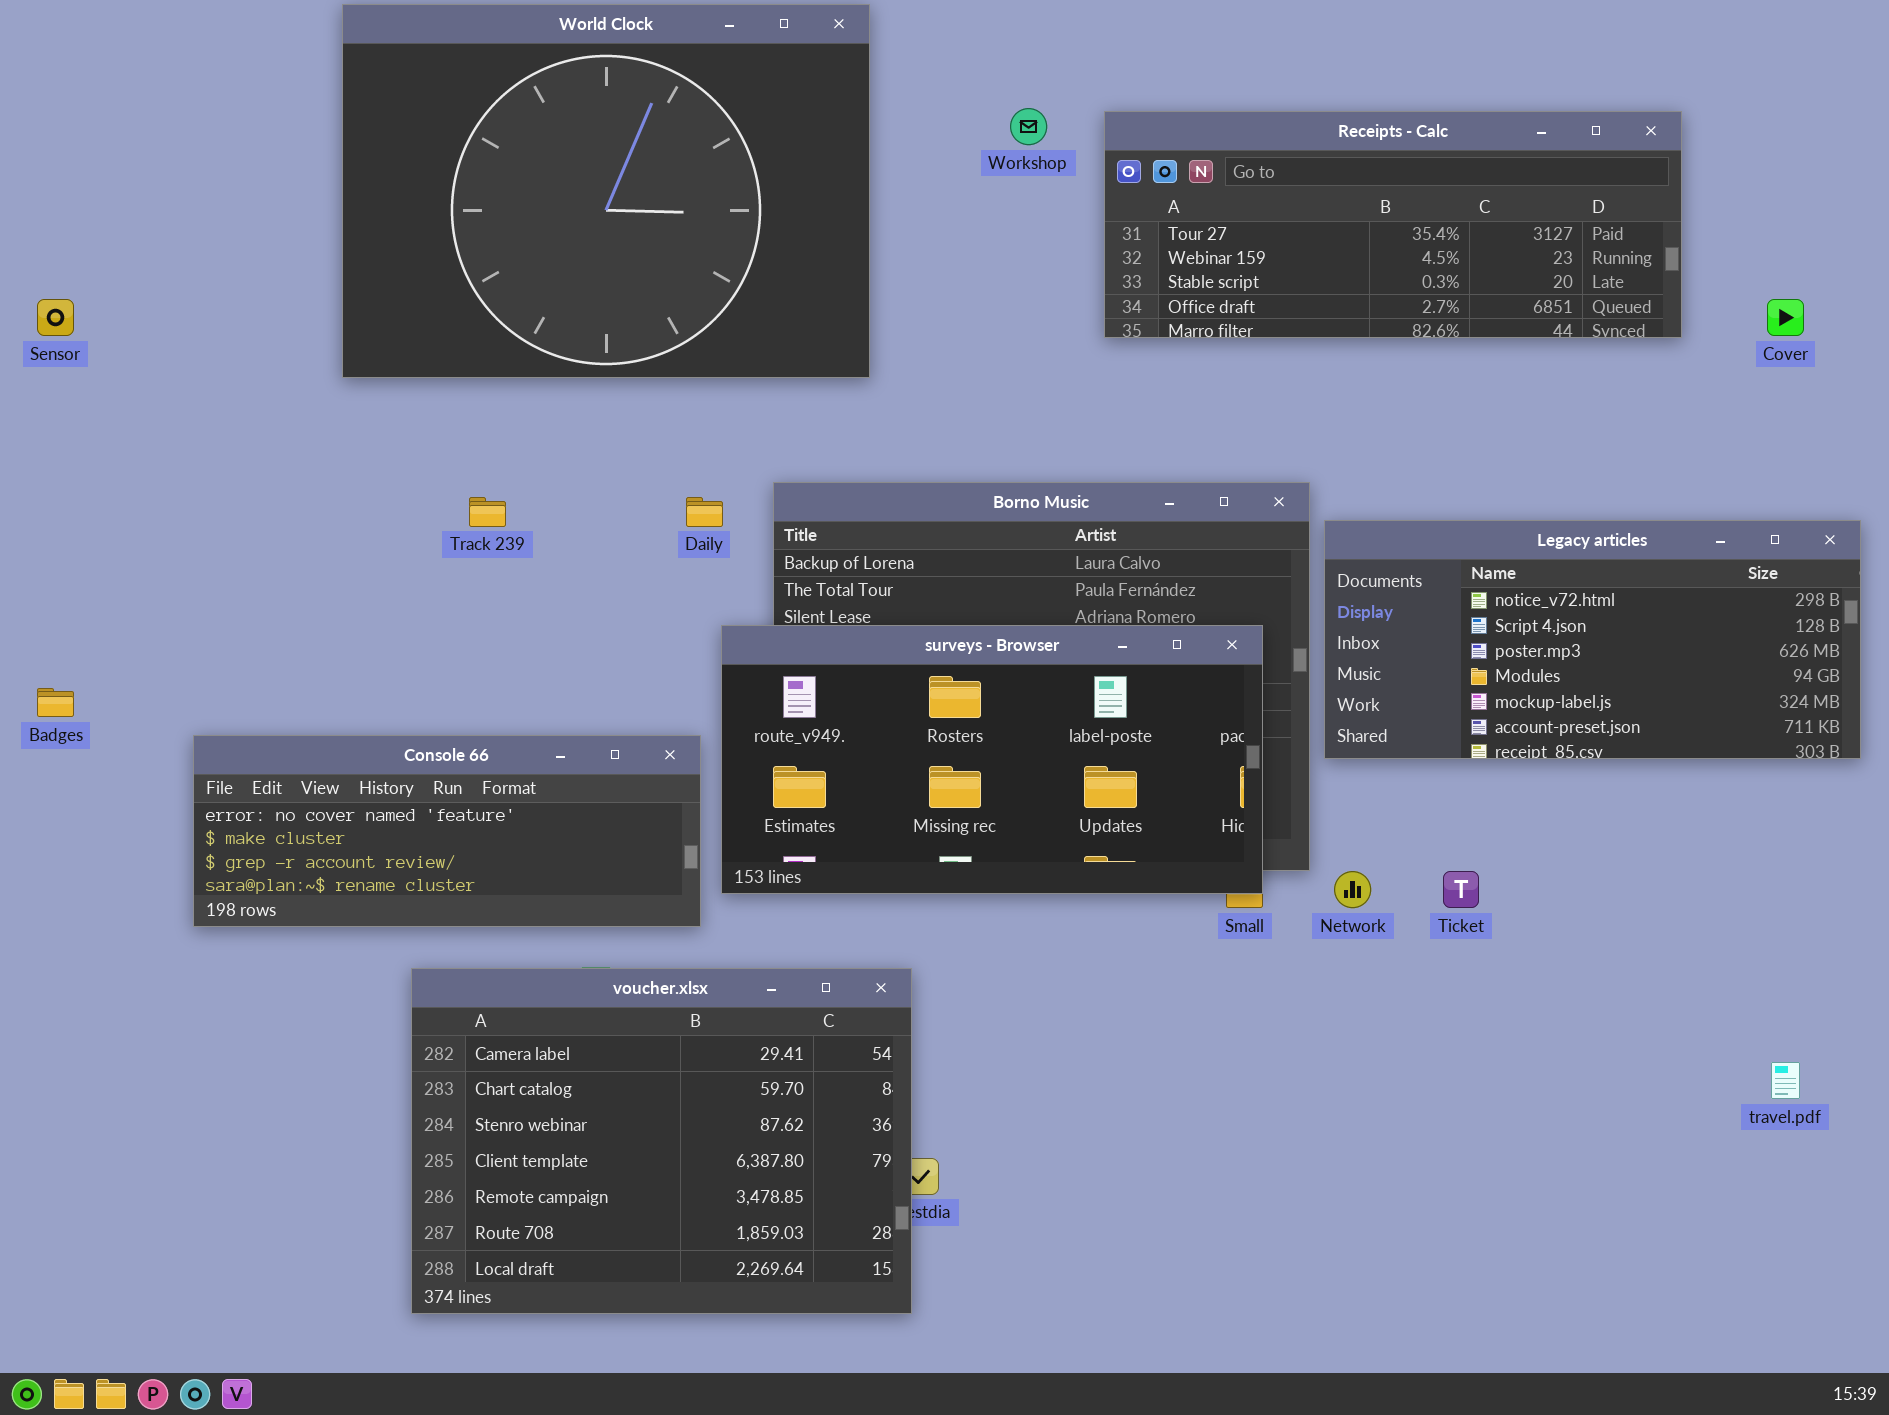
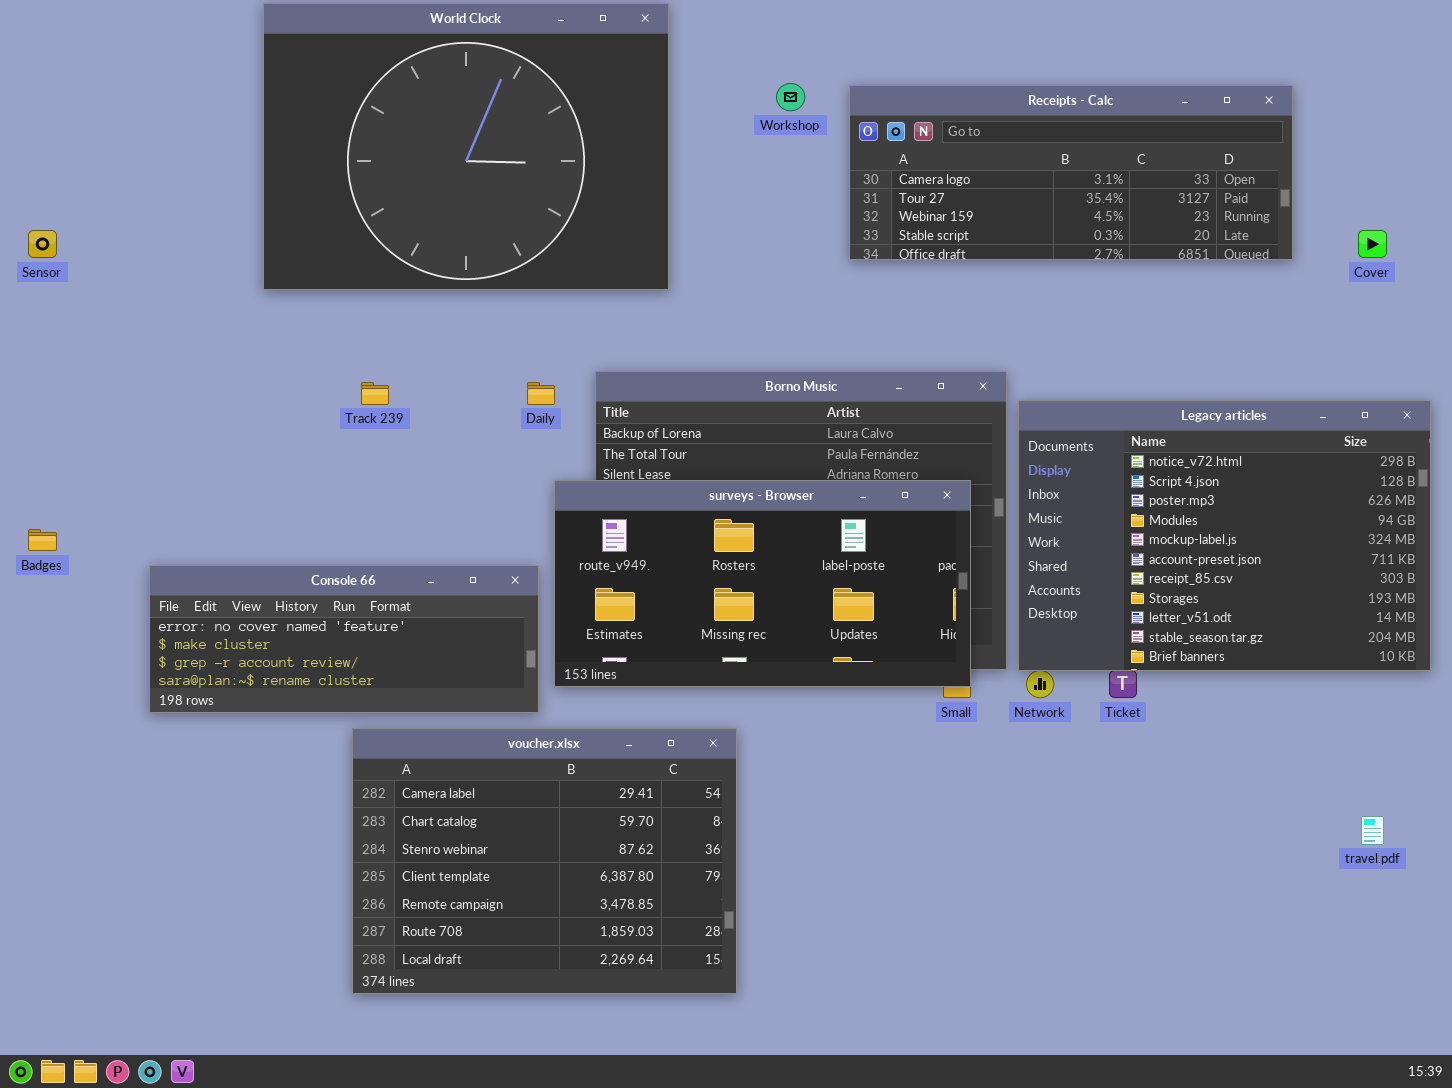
Receipts - Calc: [1104,111,1682,338] -> [849,85,1293,260], scrolled up 1 row
Legacy articles: [1324,520,1861,759] -> [1018,400,1431,671], resized
voucher.xlsx: [411,968,912,1314] -> [352,728,737,994], moved

